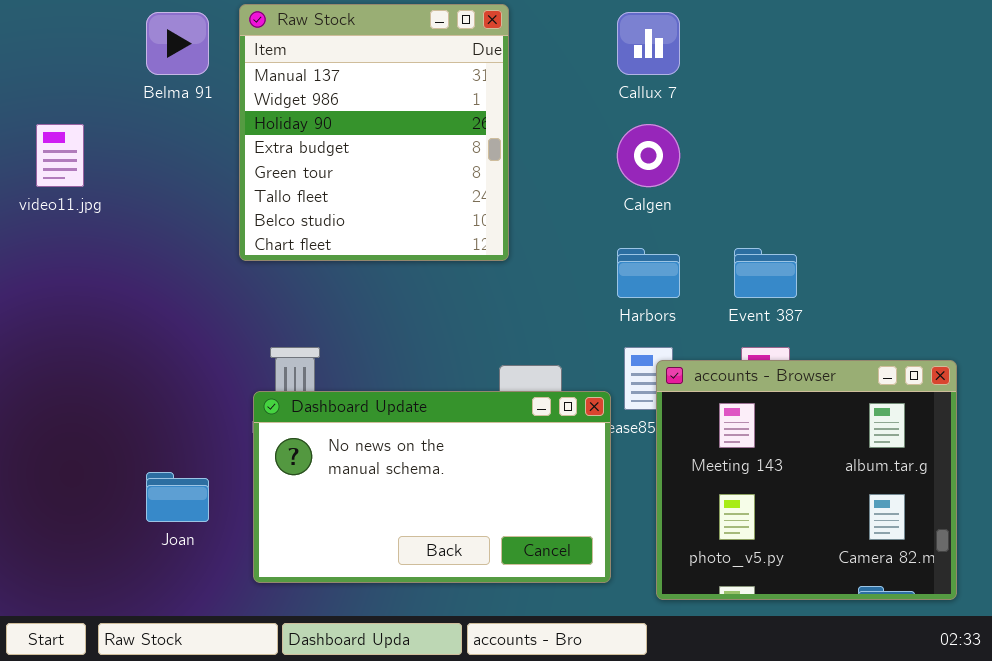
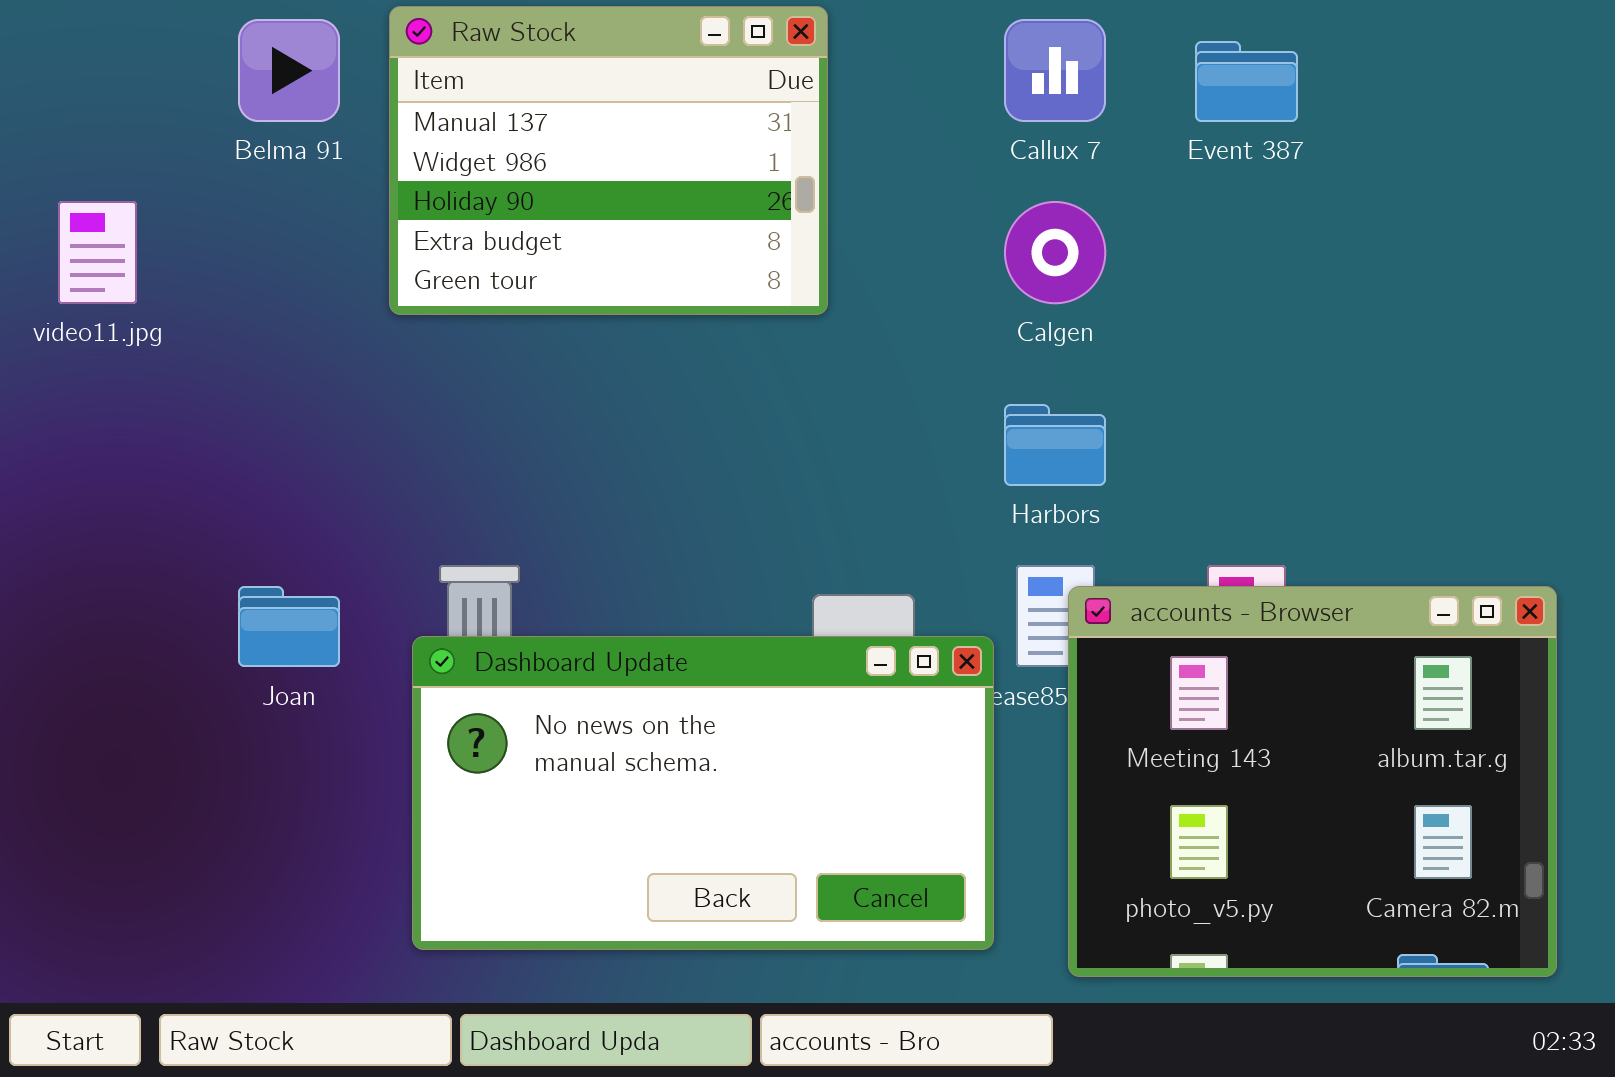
Raw Stock: [239,4,509,261] -> [389,6,828,315], resized
Event 387: [734,248,797,298] -> [1195,41,1298,122], moved
Joan: [146,472,209,522] -> [238,586,340,667], moved

